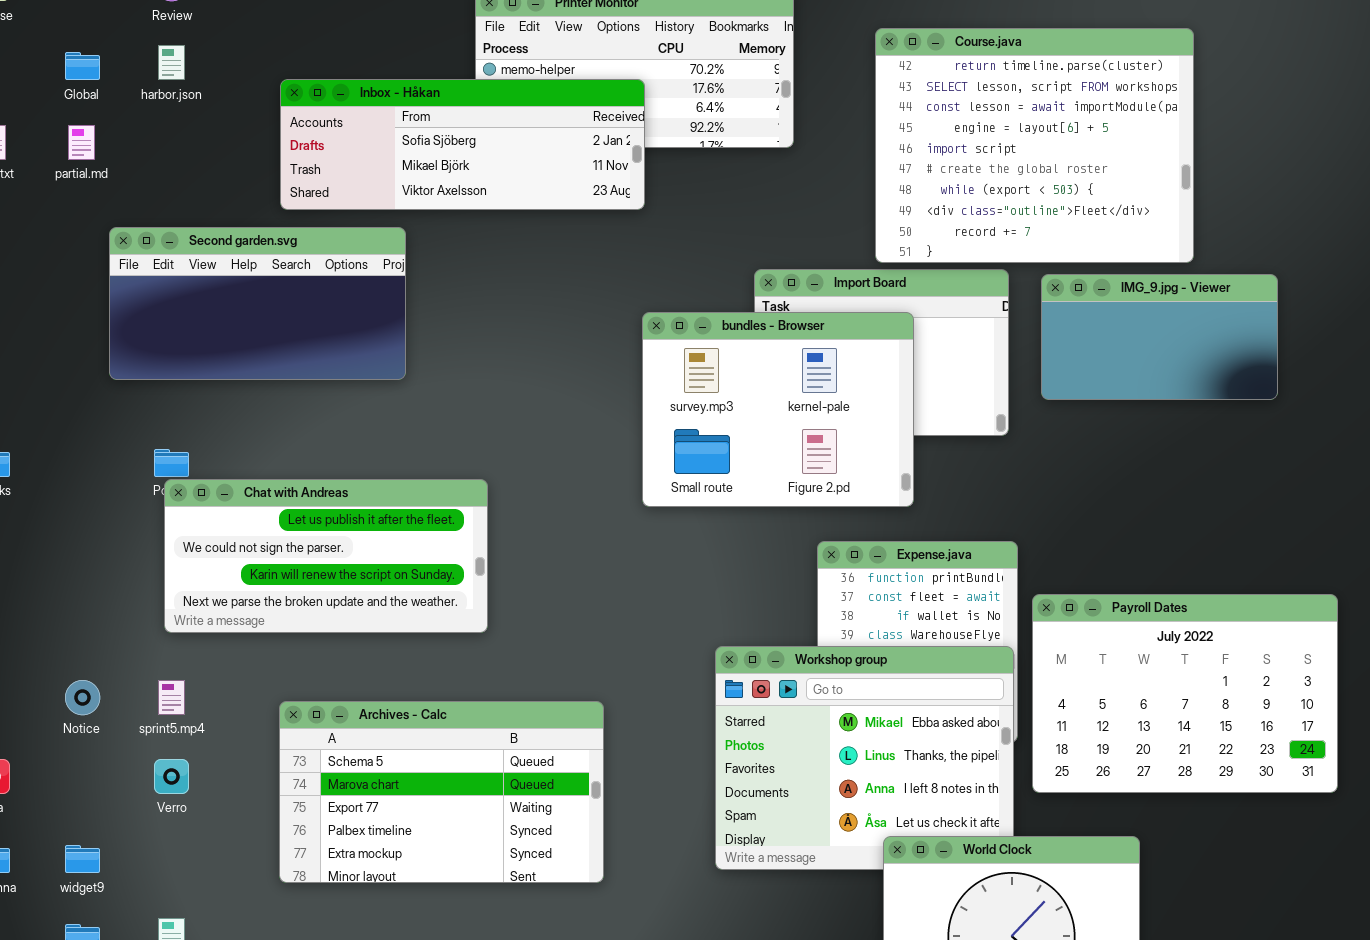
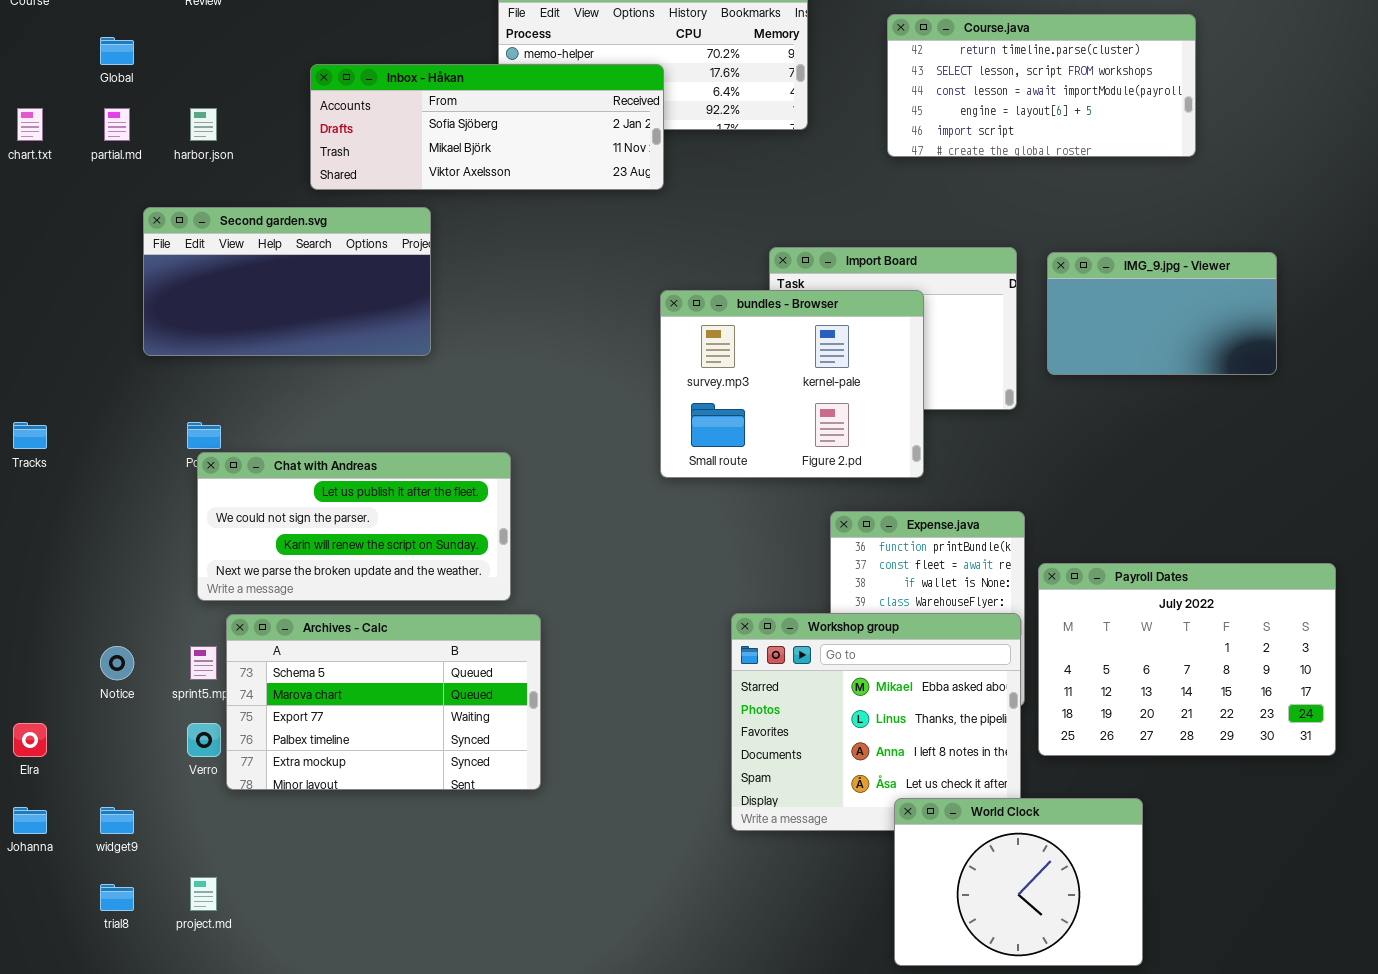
Course.java: [875,28,1194,263] -> [887,14,1196,157], resized
harbor.json: [158,45,185,80] -> [190,108,217,141], moved
Archives - Calc: [279,701,604,883] -> [226,614,541,790], moved

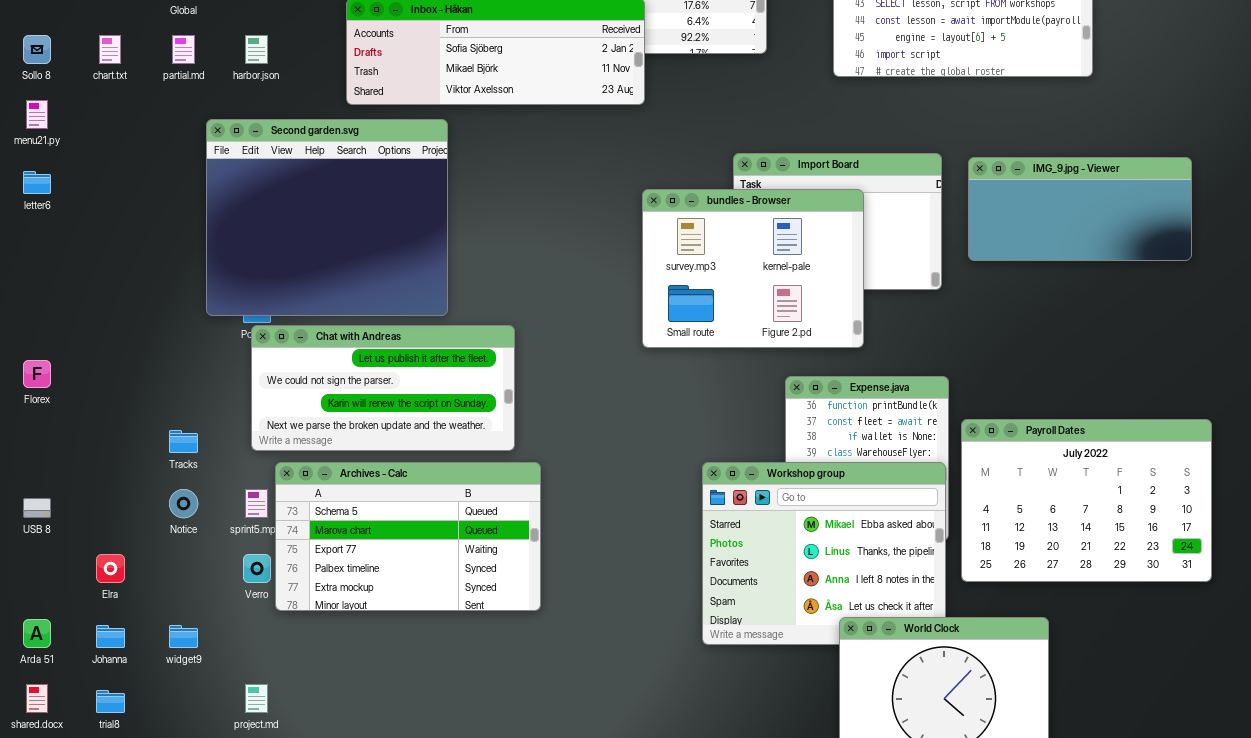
Second garden.svg: [143,207,431,356] -> [206,119,448,316], resized
IMG_9.jpg - Viewer: [1047,252,1277,375] -> [968,157,1192,261], resized
Tracks: [13,422,47,449] -> [169,430,198,453], moved
trial8: [100,884,134,911] -> [96,690,125,713], moved

